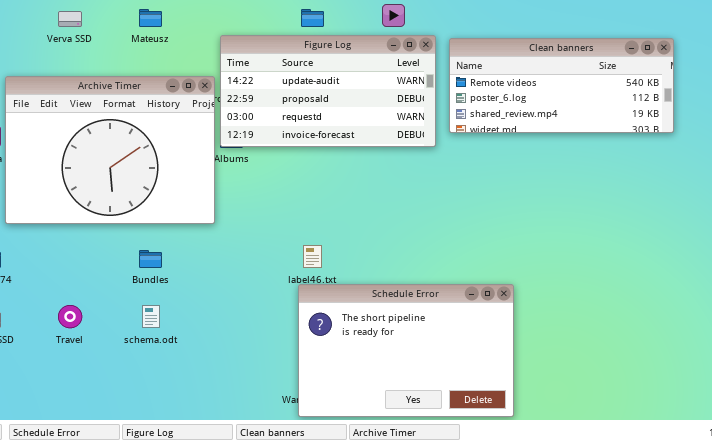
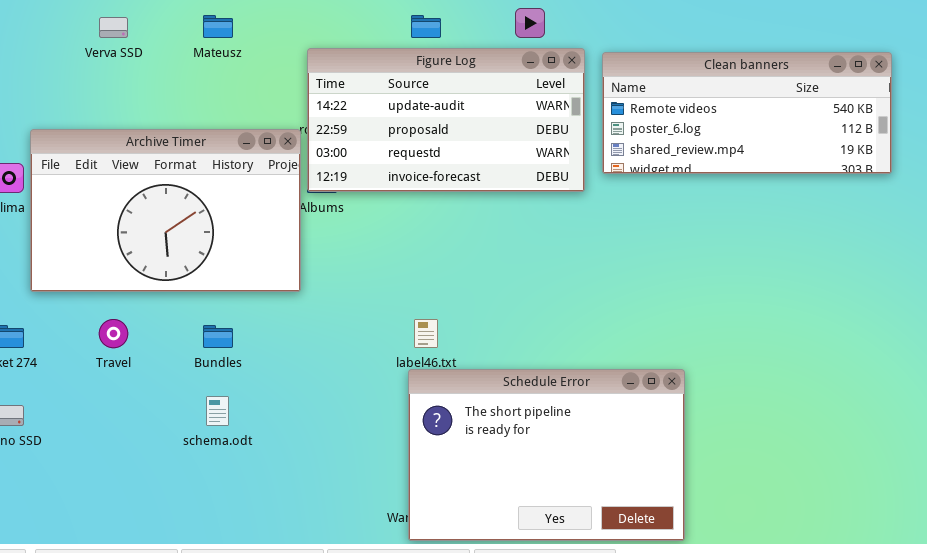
Archive Timer: [5,76,215,224] -> [30,129,301,292], resized
Travel: [58,305,82,328] -> [99,319,128,348], moved

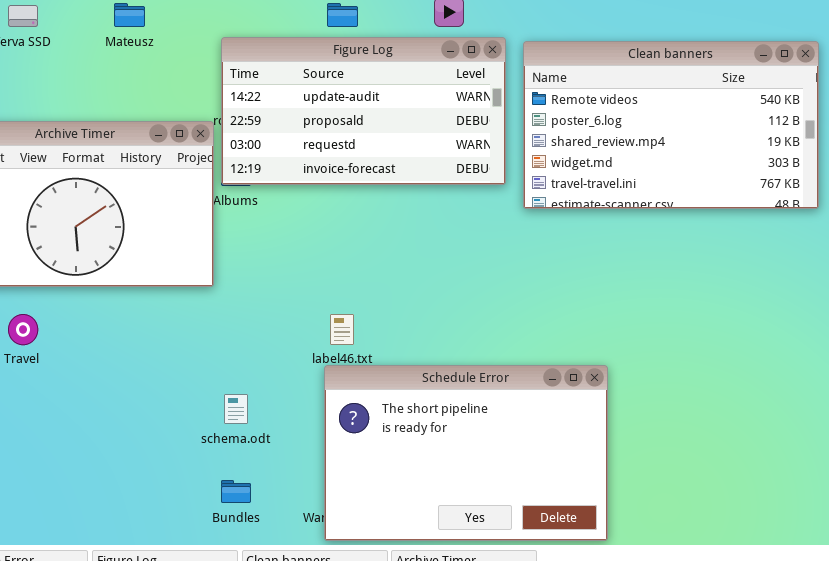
Clean banners: [602,52,892,174] -> [523,41,819,209], resized
Bundles: [203,325,233,348] -> [221,480,251,503], moved
schema.odt: [206,396,229,426] -> [224,394,248,424], moved

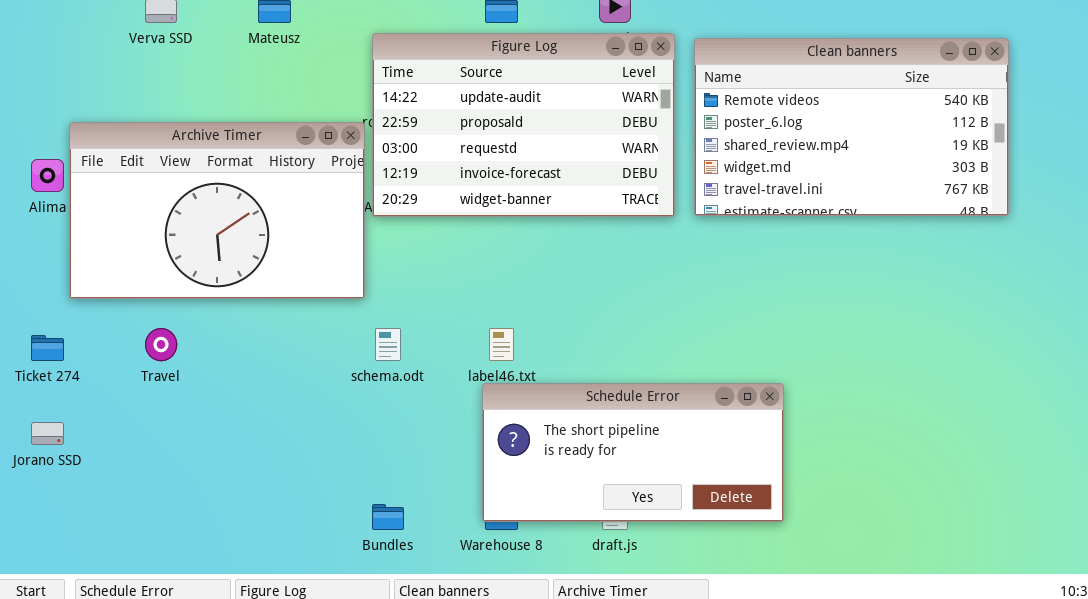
Figure Log: [221,37,506,185] -> [372,33,675,217], resized
Schedule Error: [324,365,608,541] -> [482,383,784,522], resized
schema.odt: [224,394,248,424] -> [375,328,401,361], moved

